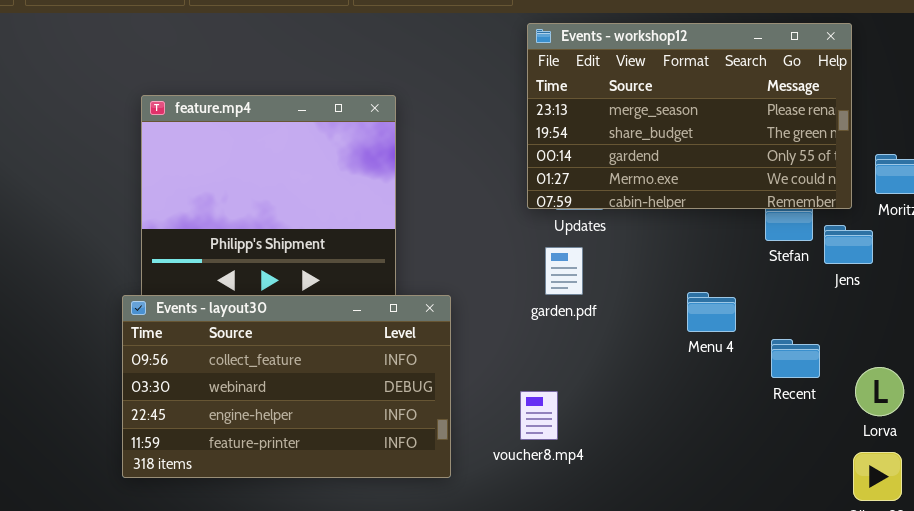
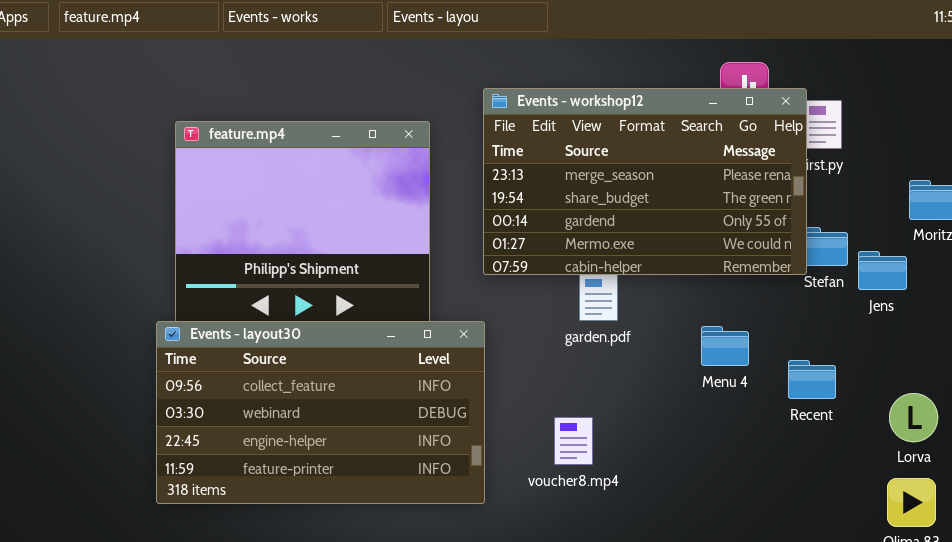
Events - workshop12: [527,23,852,209] -> [483,88,807,275], moved
Menu 4: [687,292,736,332] -> [701,326,749,366], moved
Recent: [771,339,820,378] -> [788,360,836,399], moved

